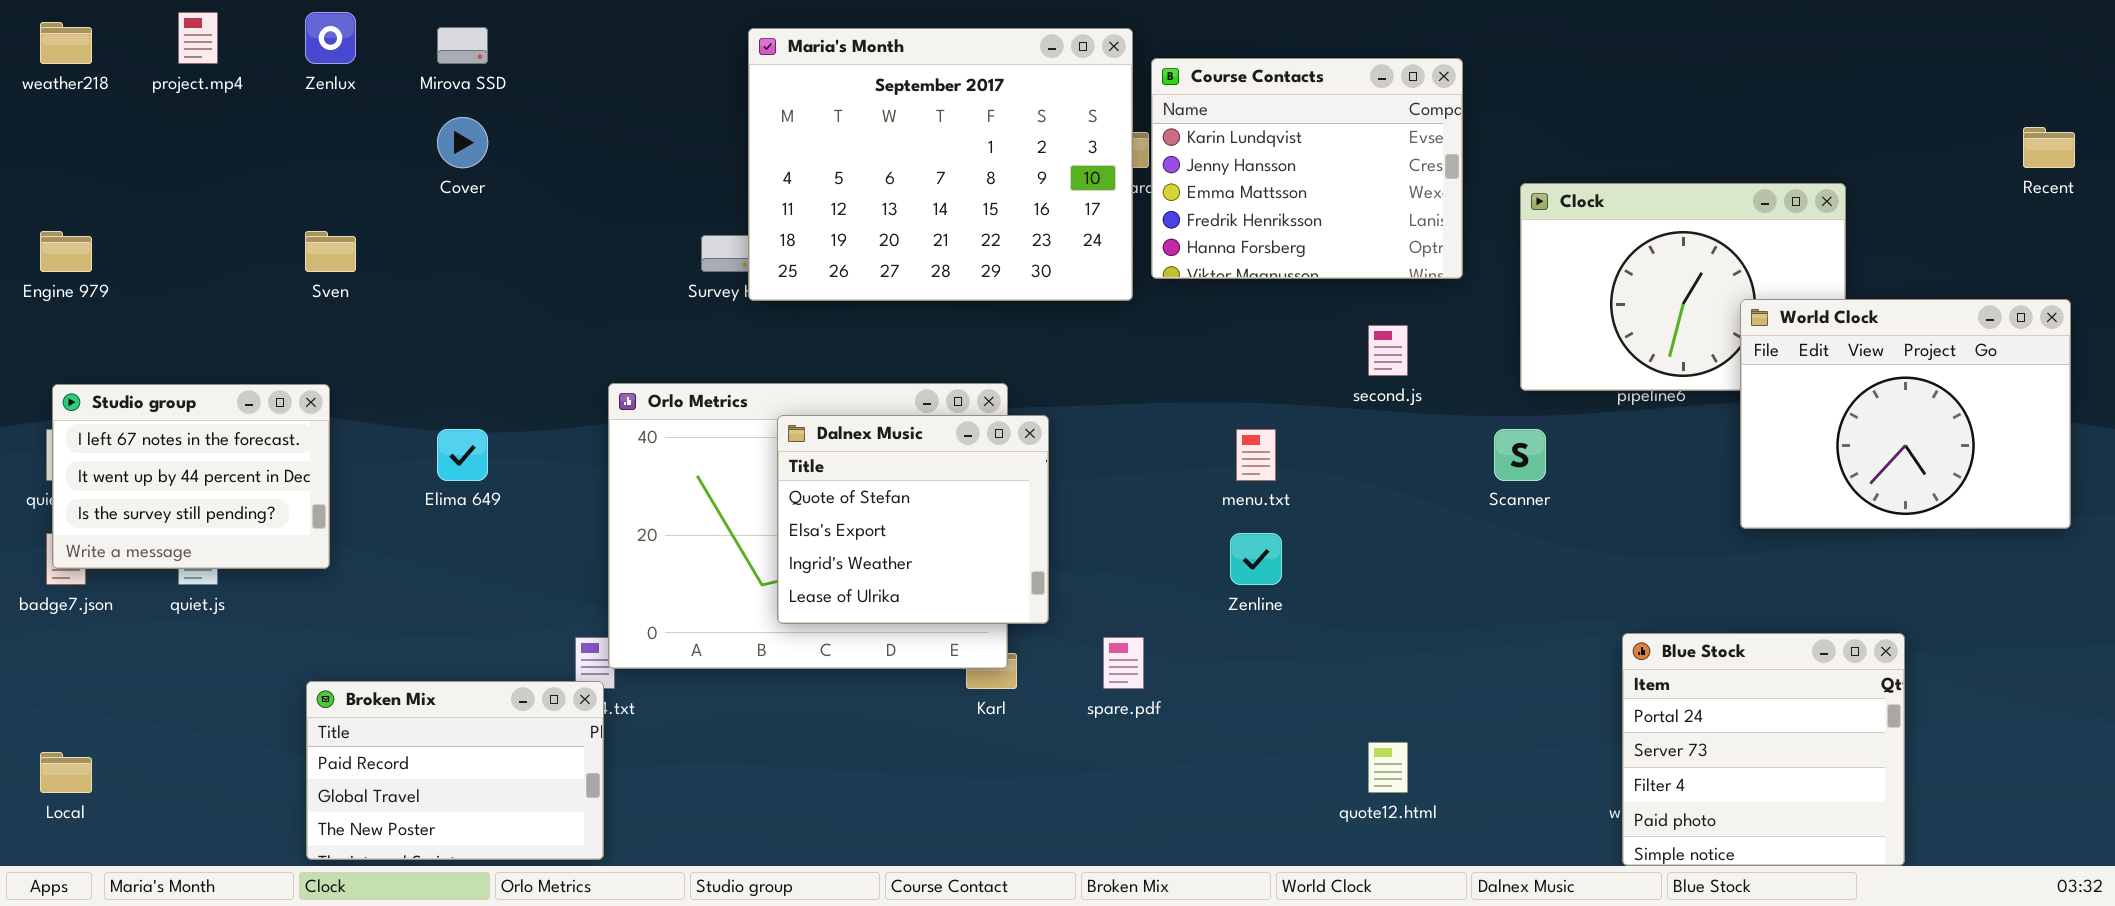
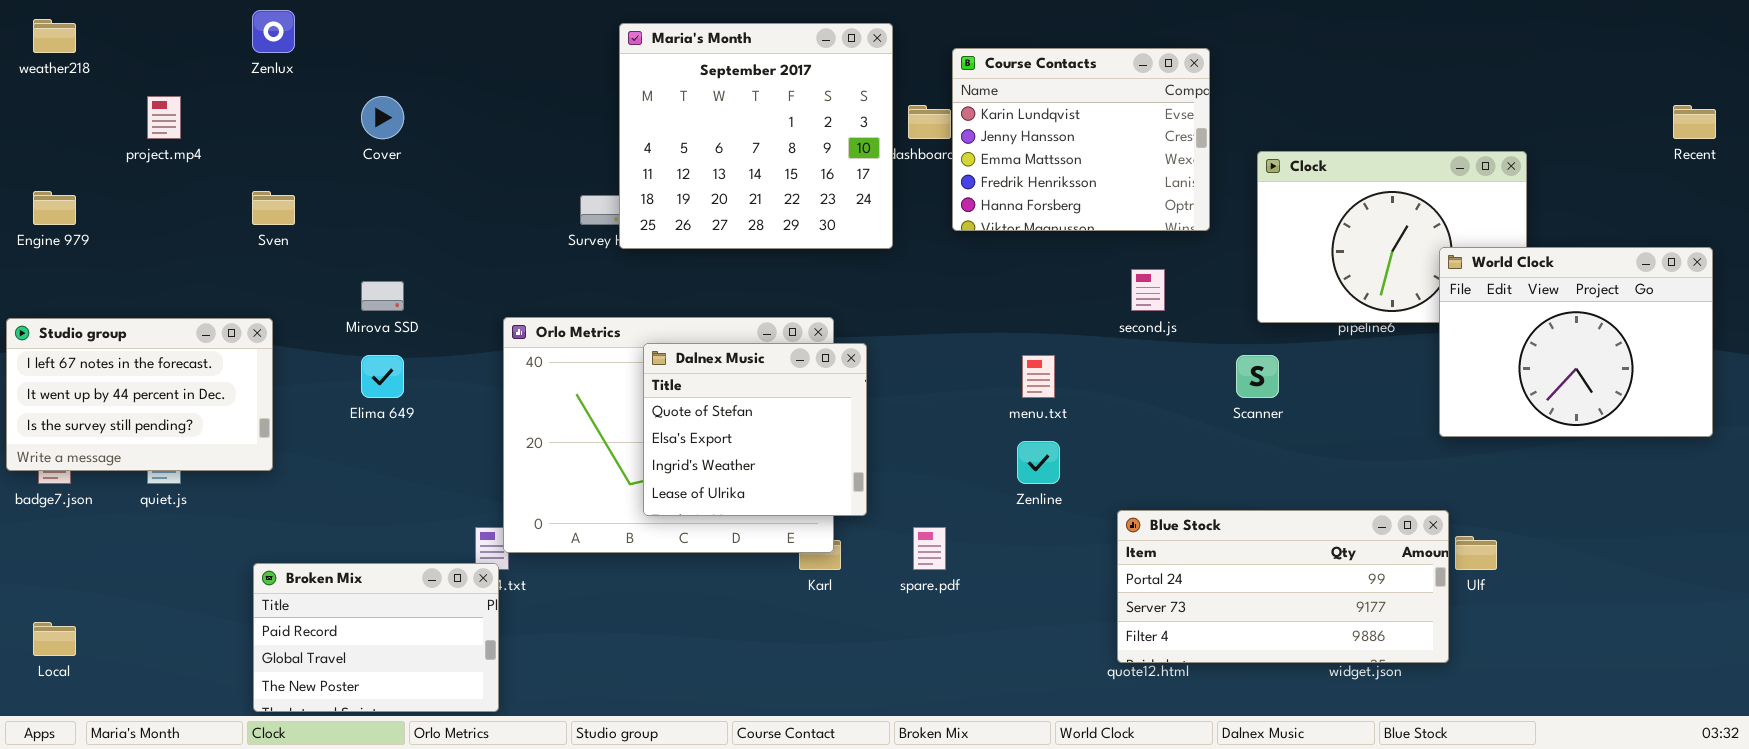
project.mp4: [178,12,218,64] -> [147,96,181,139], moved
Mirova SSD: [437,27,488,64] -> [361,281,404,311], moved
Maria's Month: [748,28,1133,301] -> [619,23,893,249], resized
Studio group: [52,384,330,569] -> [6,318,273,471], resized
Blue Stock: [1622,633,1905,866] -> [1117,510,1449,663], moved, resized

